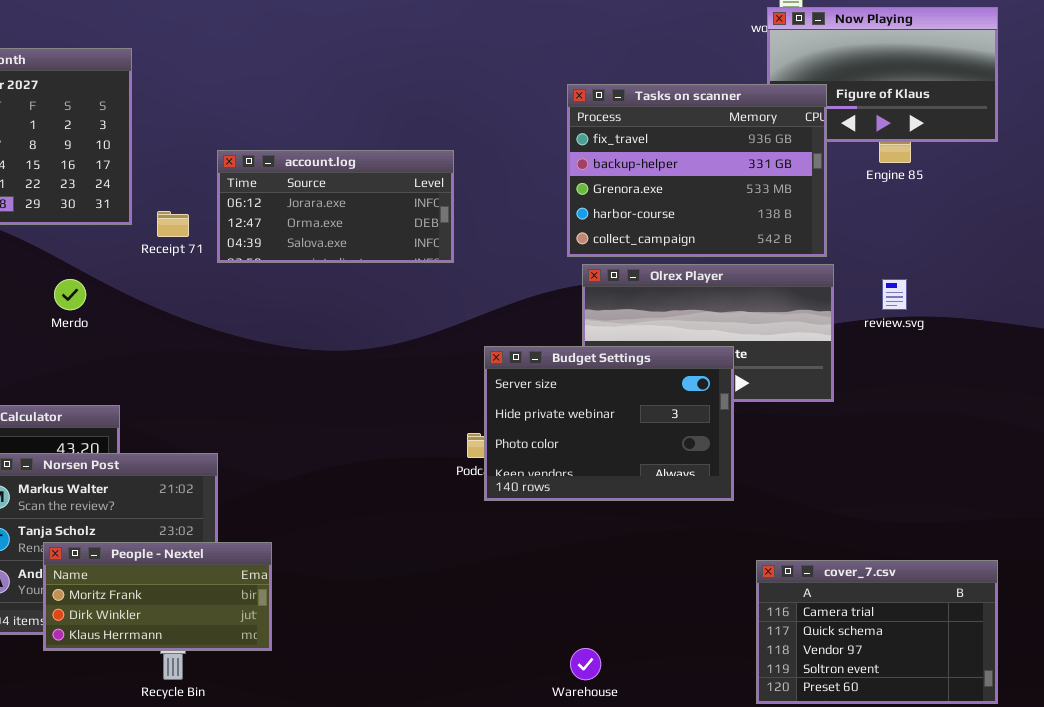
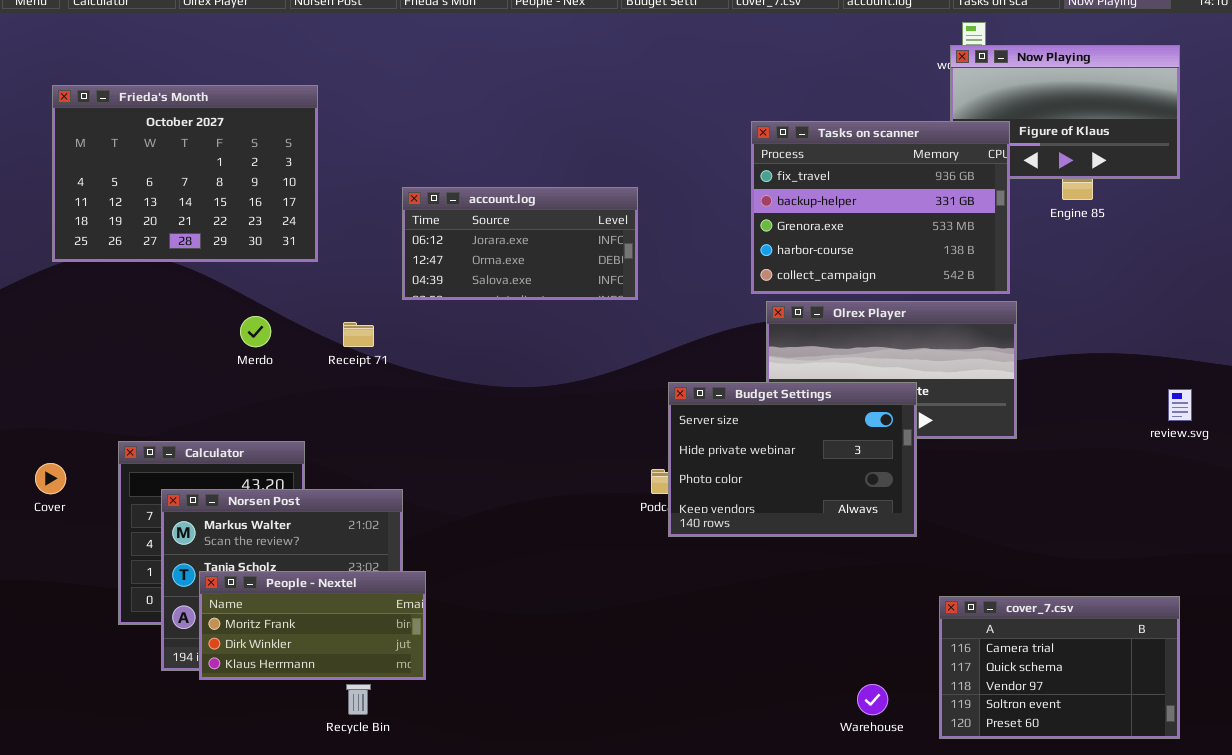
Receipt 71: [157,211,189,237] -> [343,322,374,347], moved
review.svg: [882,279,907,310] -> [1168,389,1192,421], moved
People - Nextel: [43,542,272,651] -> [199,571,426,680], moved
Warehouse: [570,648,601,680] -> [857,684,888,715], moved

